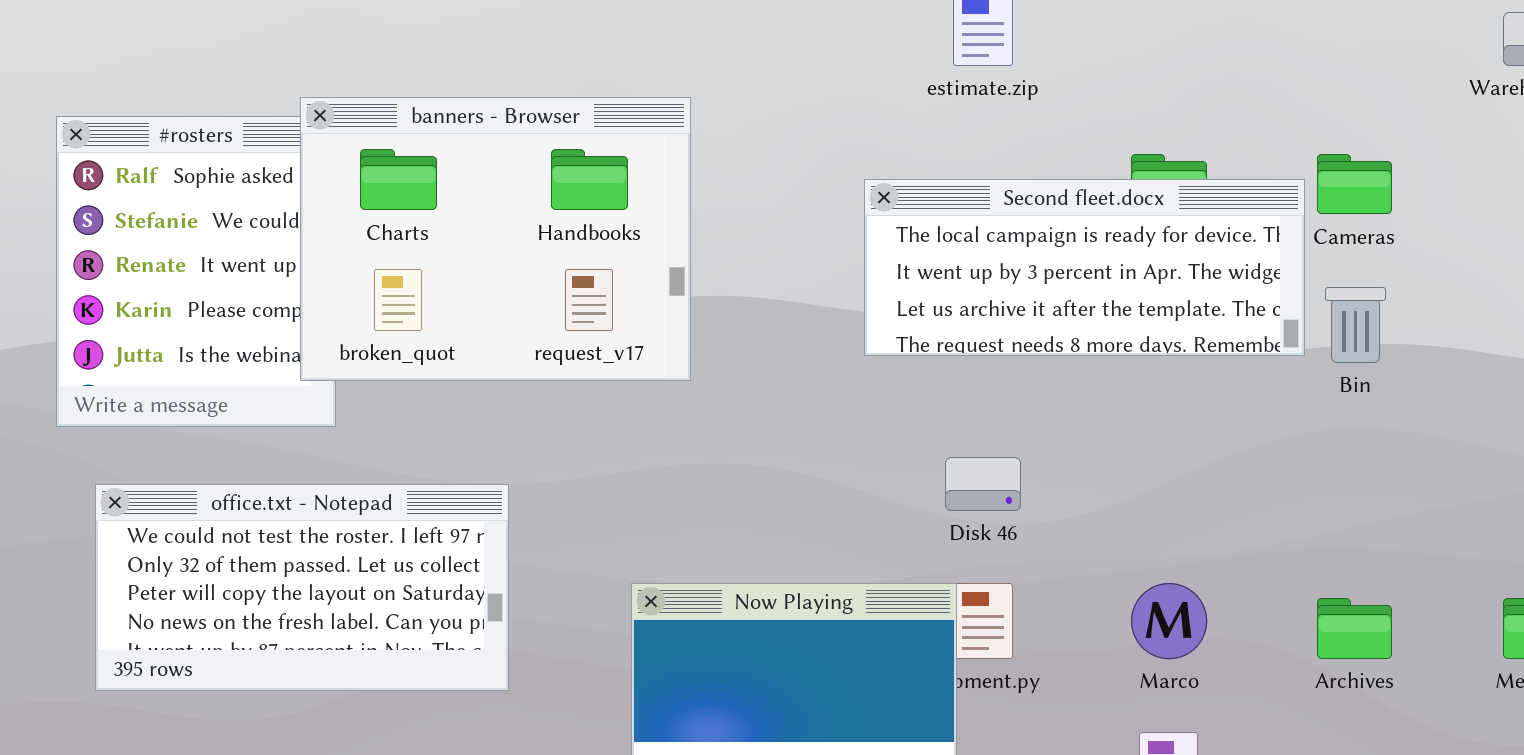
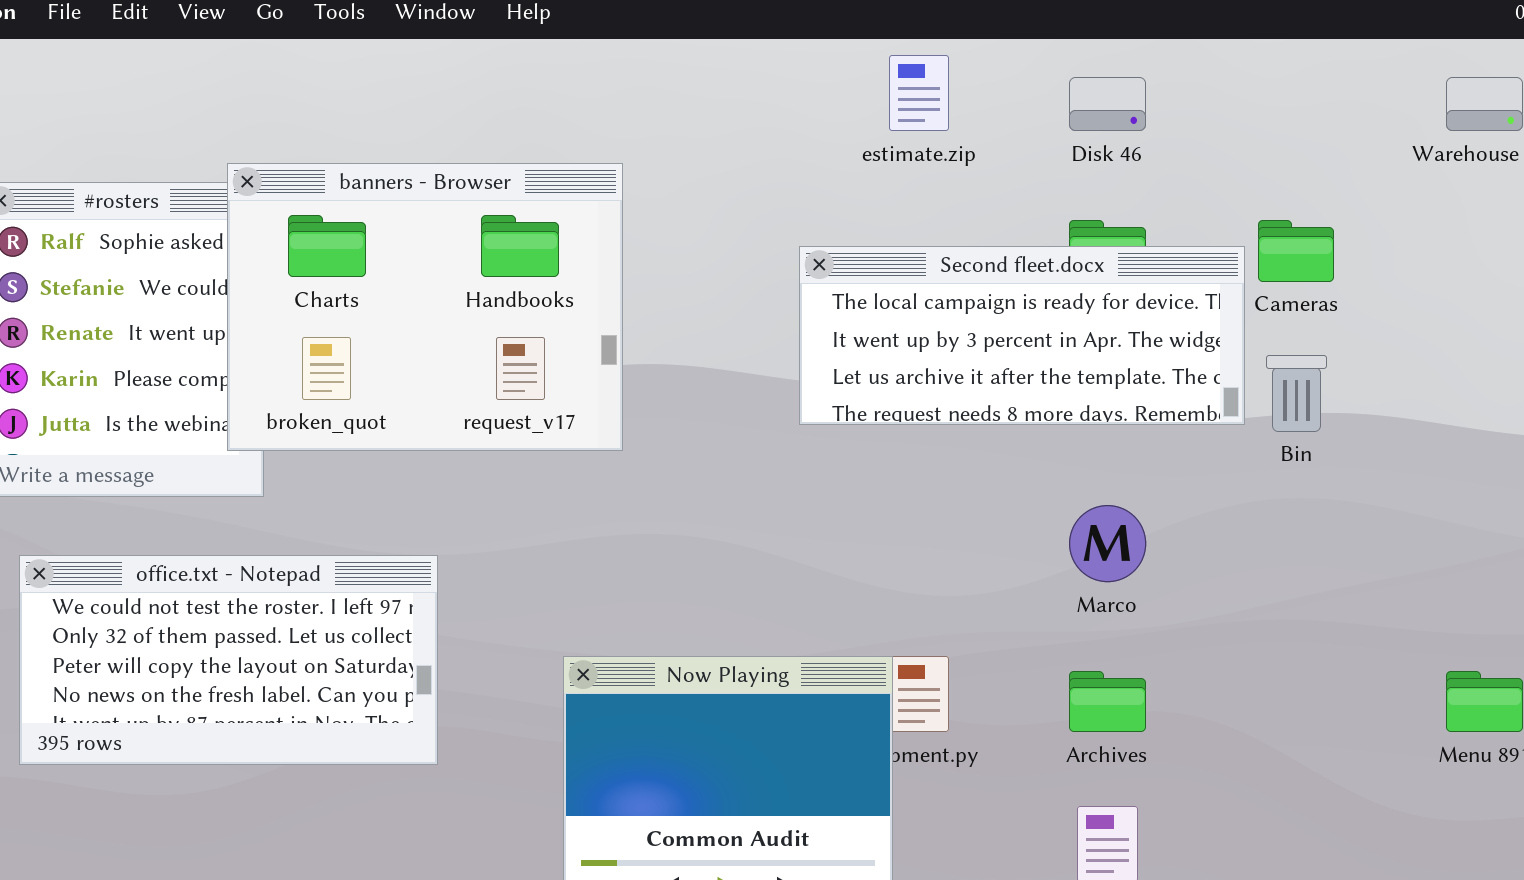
Disk 46: [945,457,1021,511] -> [1069,77,1146,131], moved
Marco: [1131,583,1207,659] -> [1069,505,1146,582], moved
Archives: [1317,598,1392,659] -> [1069,671,1146,732], moved

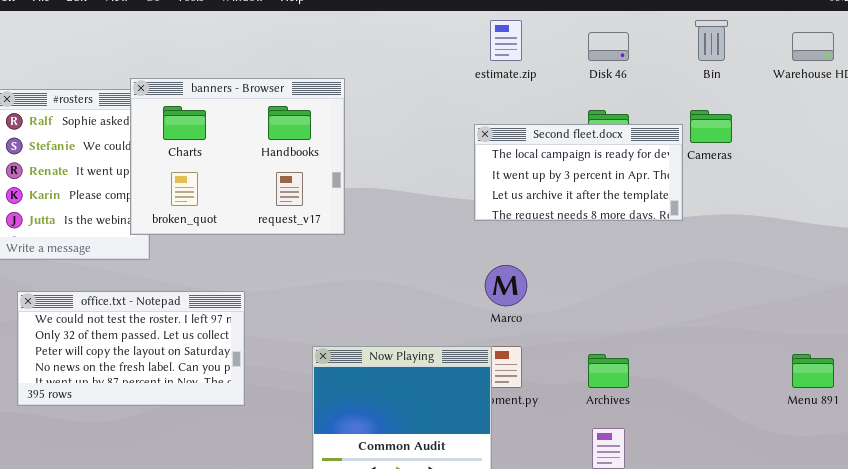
Second fleet.docx: [799,246,1245,425] -> [474,124,683,221], resized
Bin: [1266,355,1327,432] -> [695,20,728,61], moved
Marco: [1069,505,1146,582] -> [485,265,527,306], moved

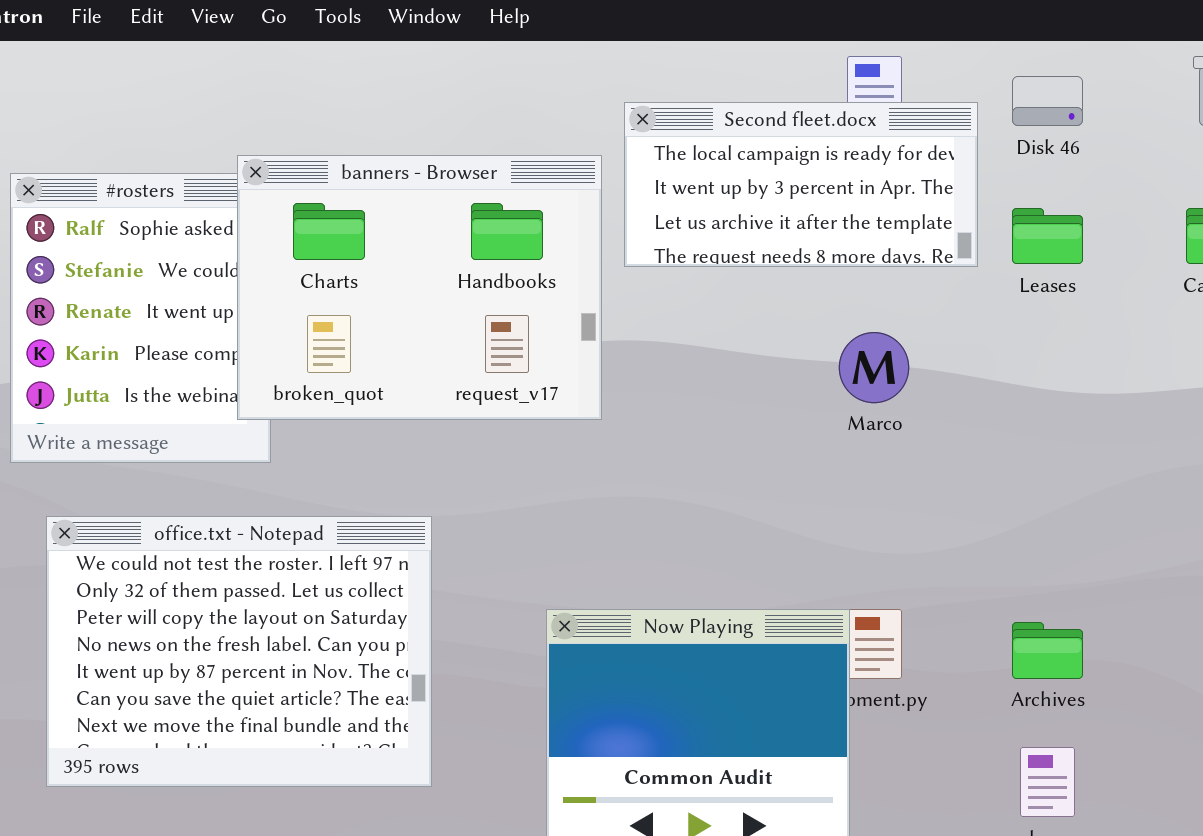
Second fleet.docx: [474,124,683,221] -> [624,102,978,267], moved
Marco: [485,265,527,306] -> [839,332,909,403], moved
office.txt - Notepad: [17,291,245,406] -> [46,516,432,787], resized

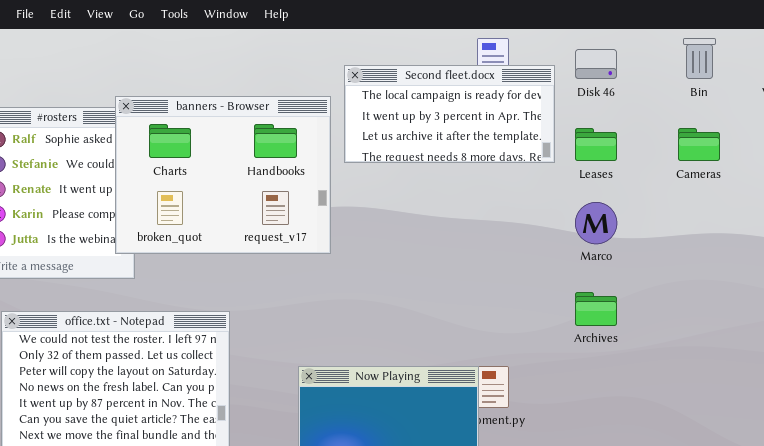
Marco: [839,332,909,403] -> [575,202,617,244], moved
Archives: [1012,622,1083,679] -> [575,292,617,326], moved

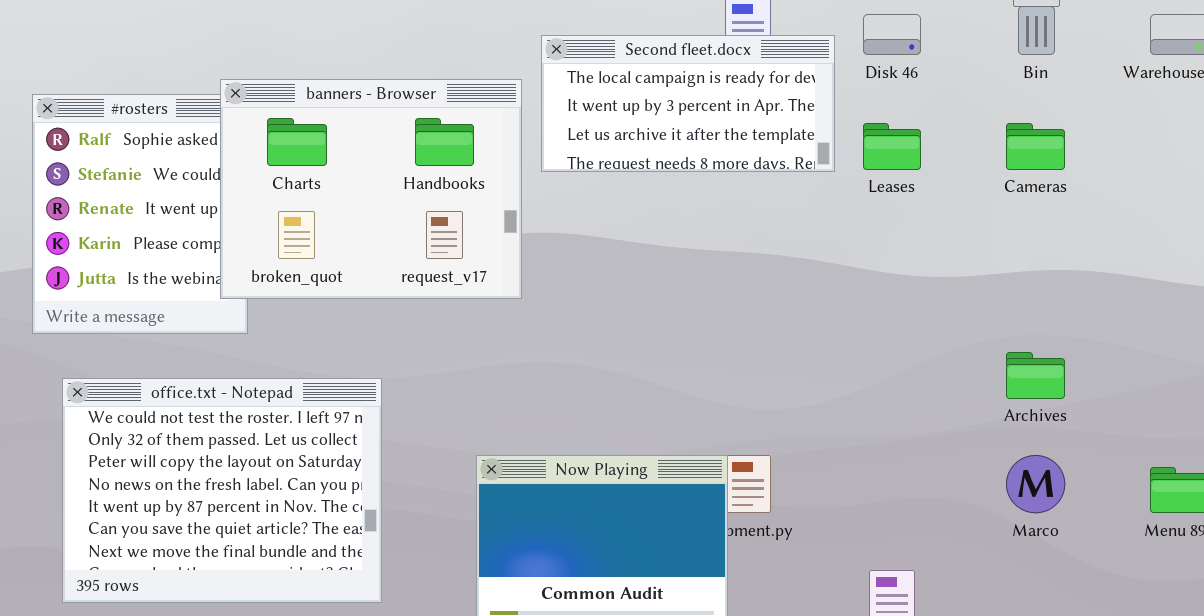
Marco: [575,202,617,244] -> [1006,455,1065,513], moved
Archives: [575,292,617,326] -> [1006,352,1065,399], moved

